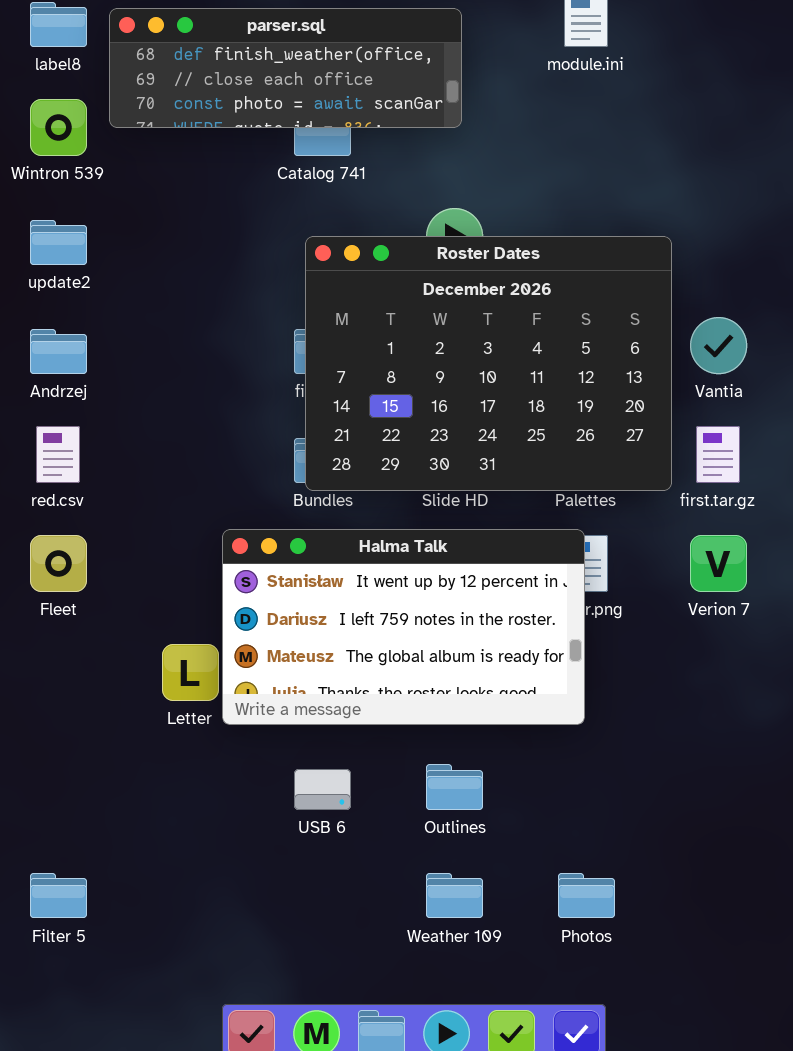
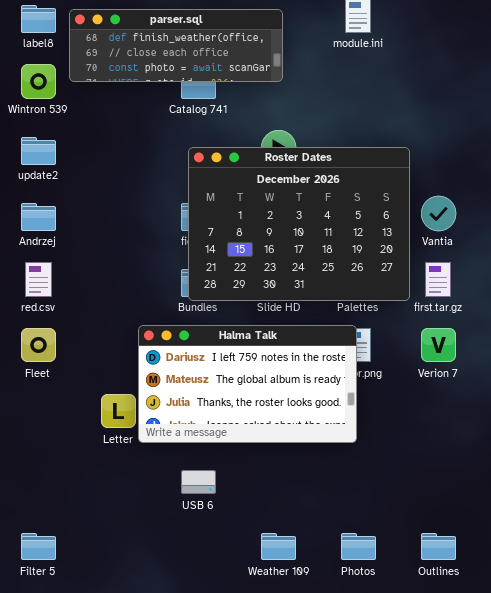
Halma Talk: [222,529,585,725] -> [138,325,357,443], scrolled down 1 row
Outlines: [426,764,483,810] -> [421,533,456,560], moved

